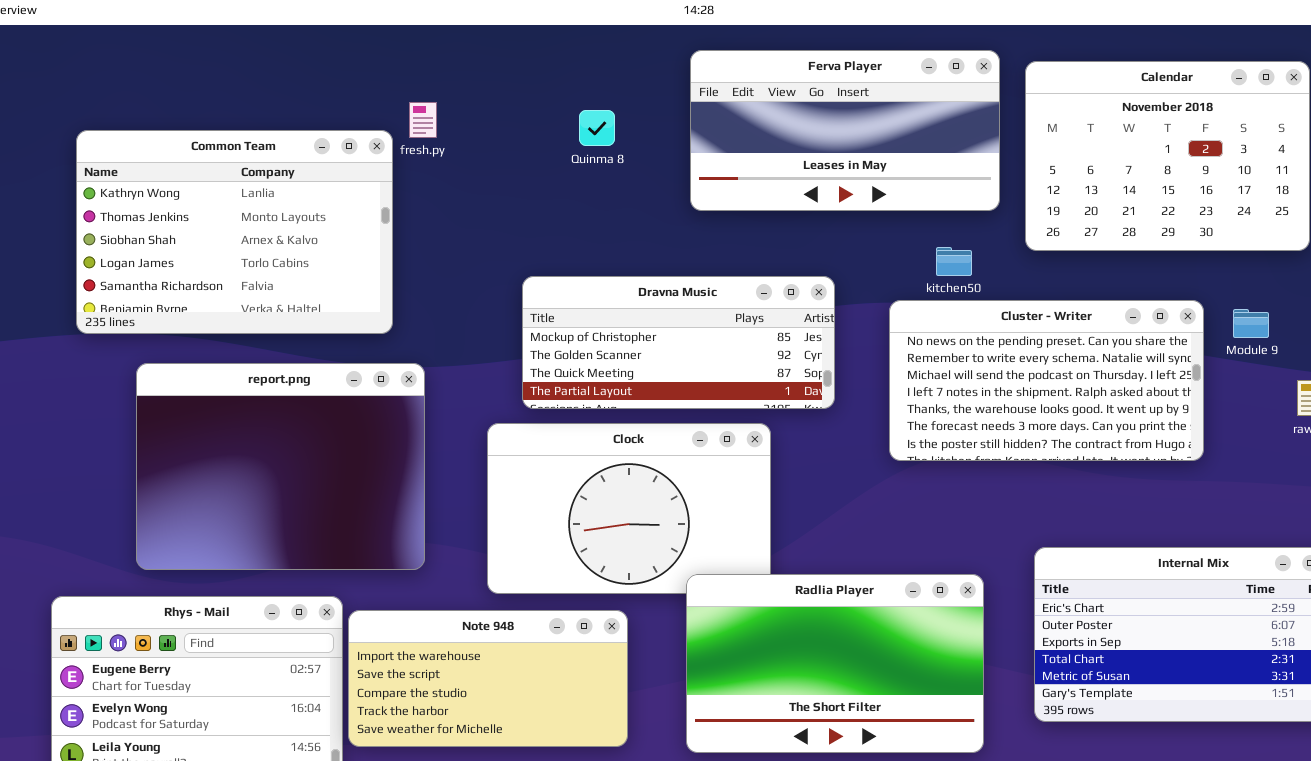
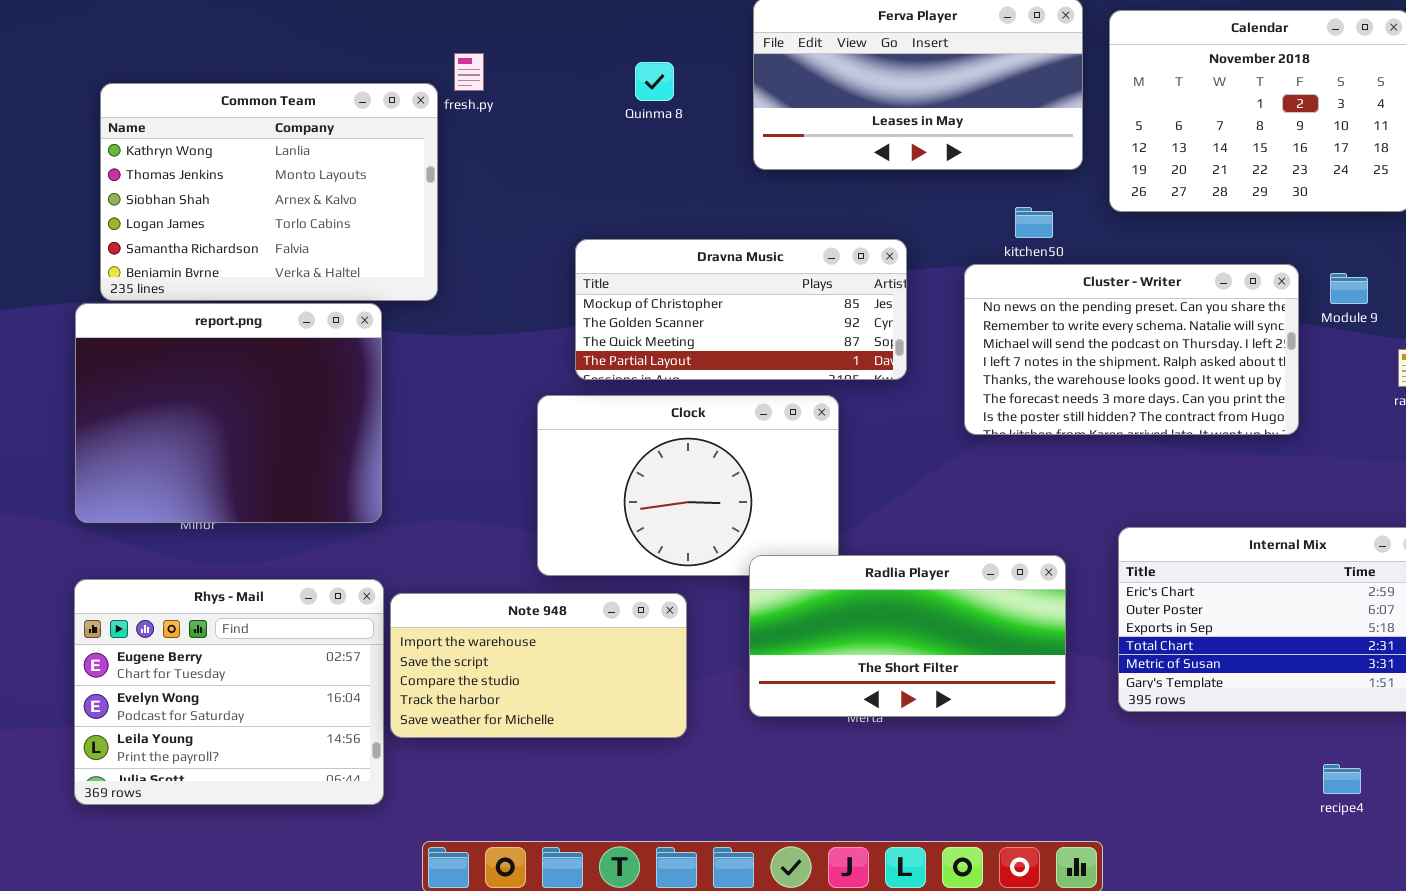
report.png: [136,363,425,570] -> [75,303,382,523], moved
Radlia Player: [686,574,984,753] -> [749,555,1066,717], resized

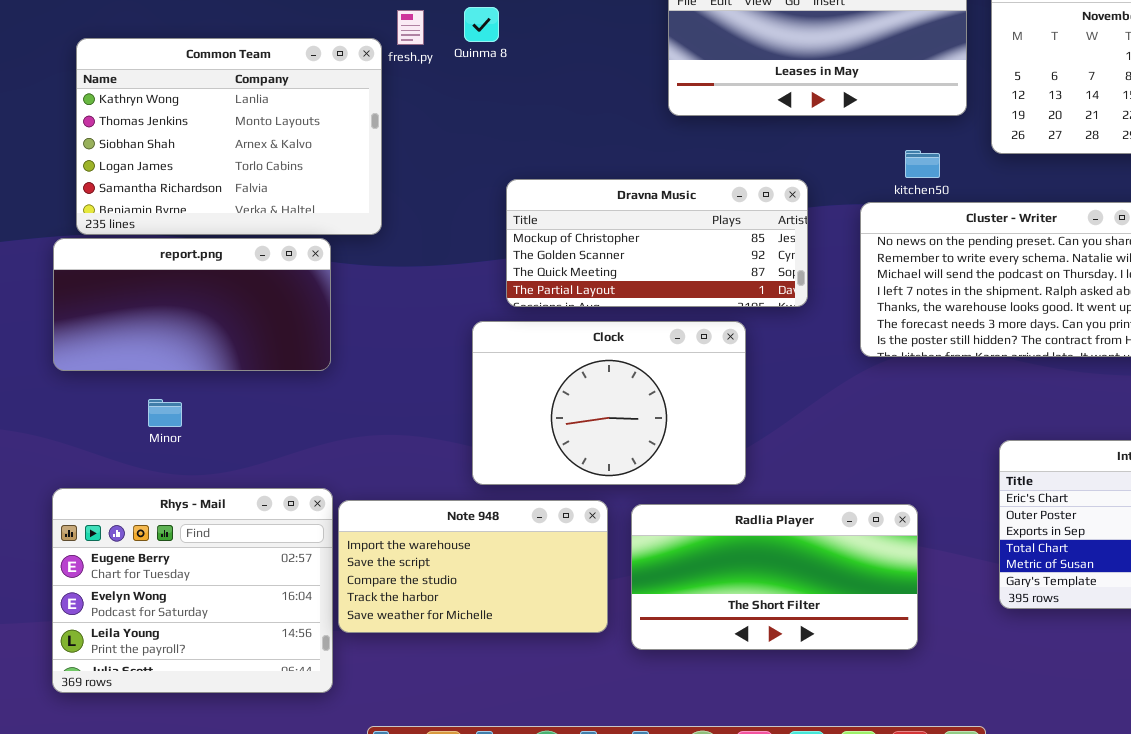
Quinma 8: [635,62,674,101] -> [464,7,499,42], moved
report.png: [75,303,382,523] -> [53,238,331,371], resized
Radlia Player: [749,555,1066,717] -> [631,504,918,650], moved

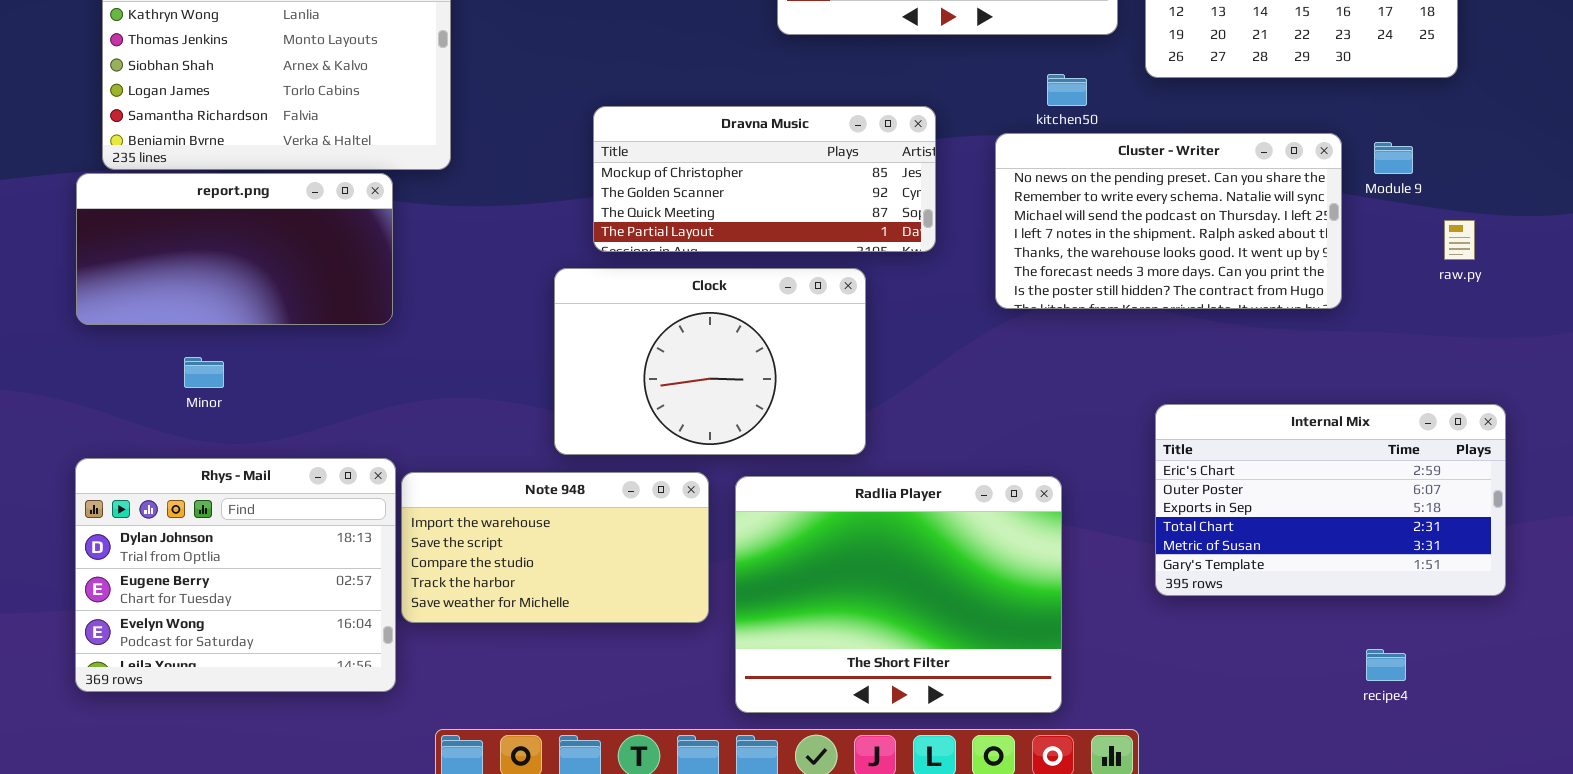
Rhys - Mail: [52,488,333,693] -> [75,458,396,692], scrolled up 1 row
Radlia Player: [631,504,918,650] -> [735,476,1062,713], resized

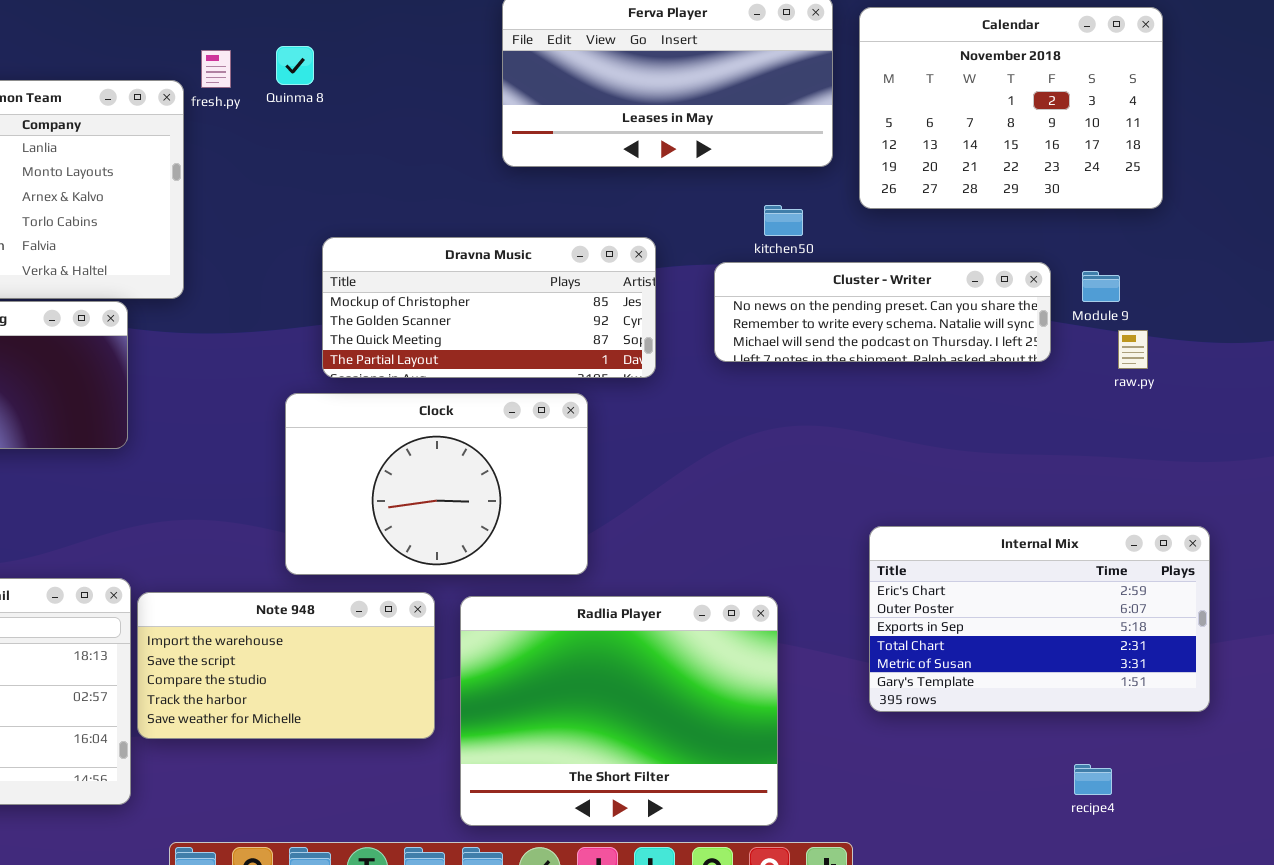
Cluster - Writer: [995,133,1342,309] -> [714,262,1051,362], resized
raw.py: [1444,220,1475,260] -> [1118,330,1148,369], moved

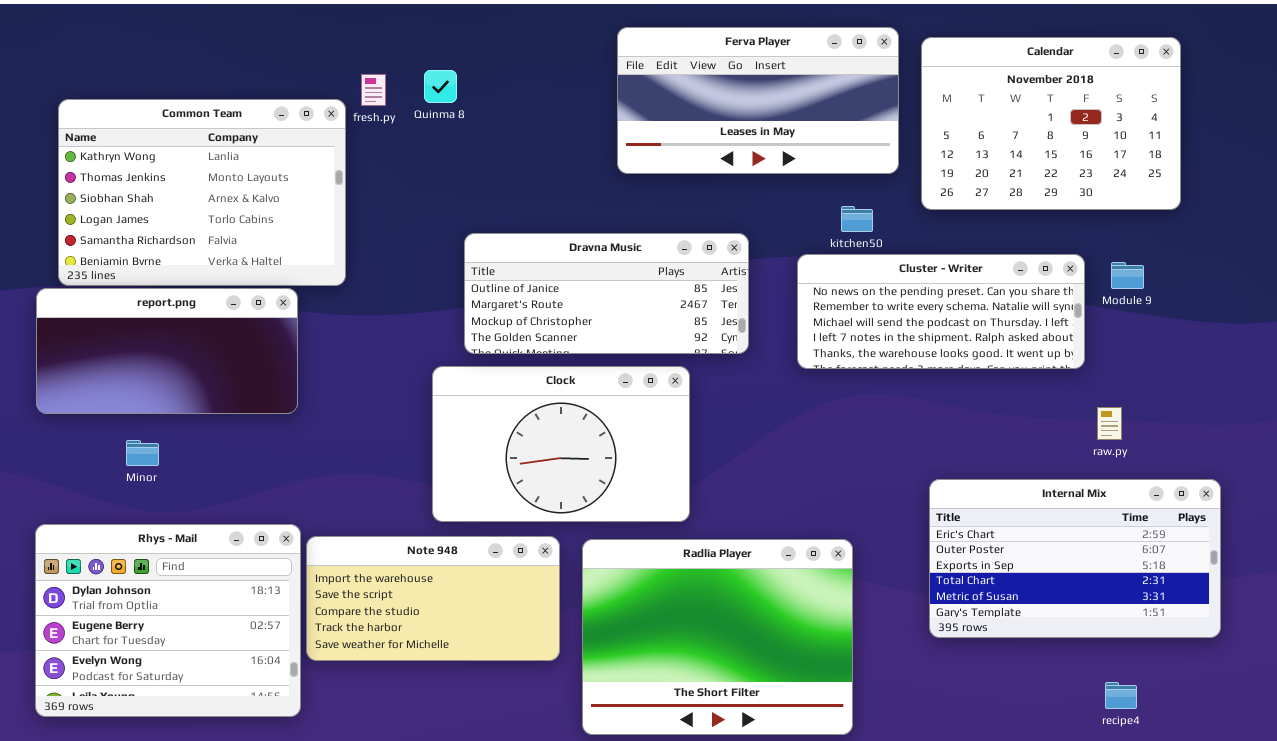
Dravna Music: [322,237,656,378] -> [464,233,749,354], scrolled up 2 rows
Cluster - Writer: [714,262,1051,362] -> [797,254,1085,369], resized
raw.py: [1118,330,1148,369] -> [1097,407,1122,440], moved

